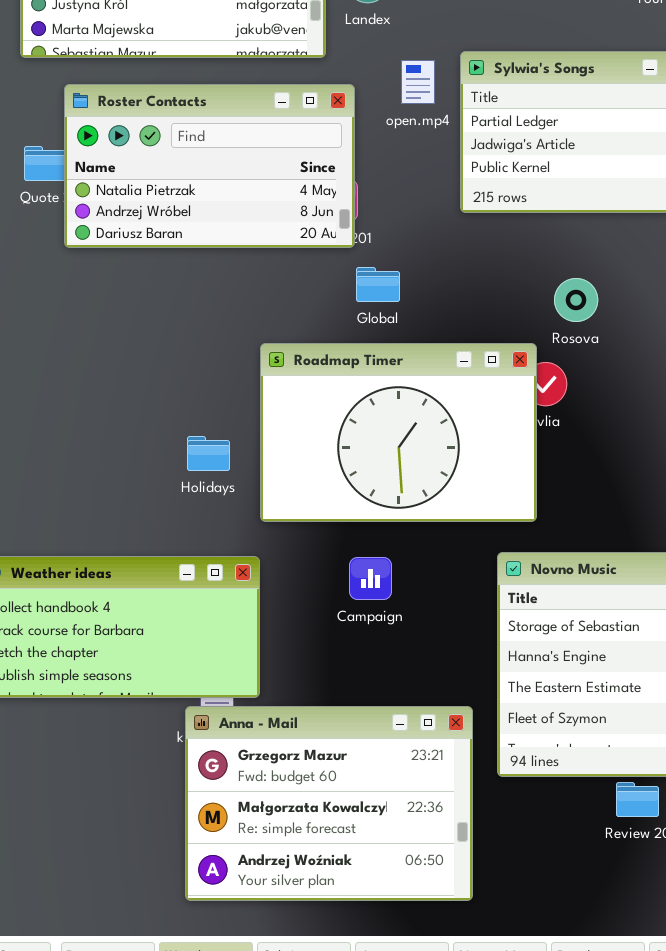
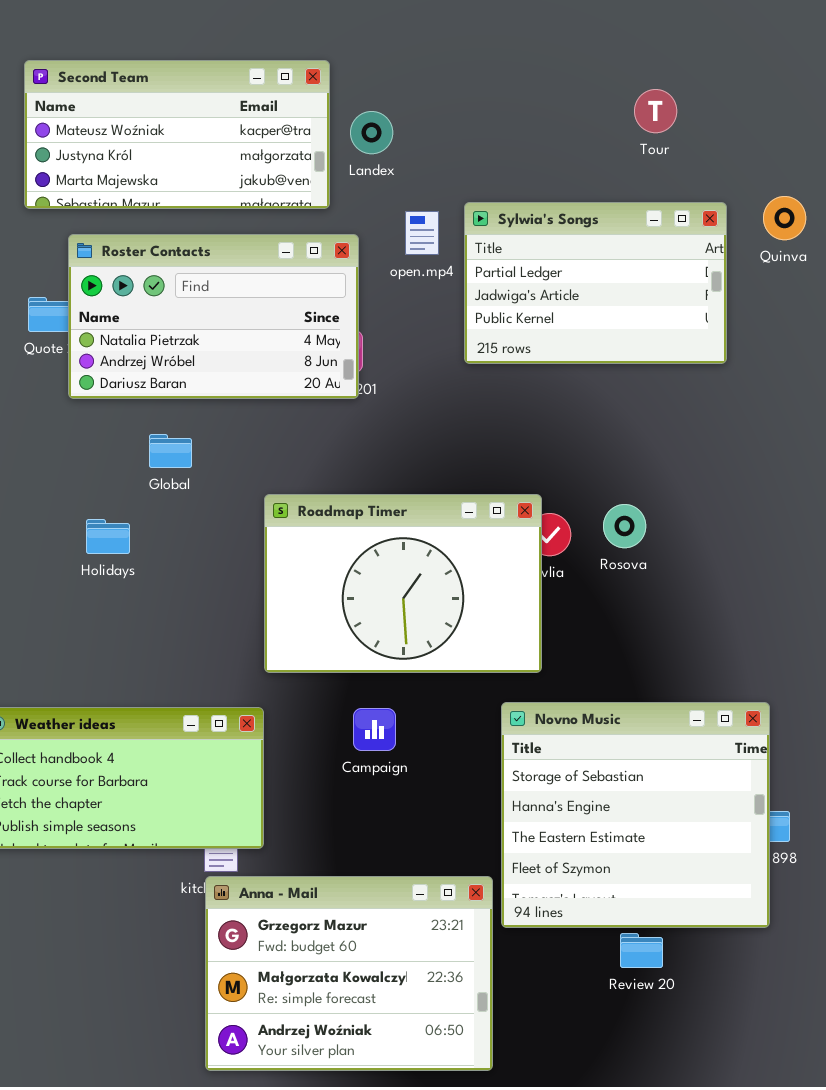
Global: [356,267,400,302] -> [149,434,192,468], moved
Rosova: [554,278,598,322] -> [603,504,646,548], moved
Holidays: [187,436,230,471] -> [86,519,130,554], moved
Anna - Mail: [185,706,473,901] -> [205,876,493,1071], moved

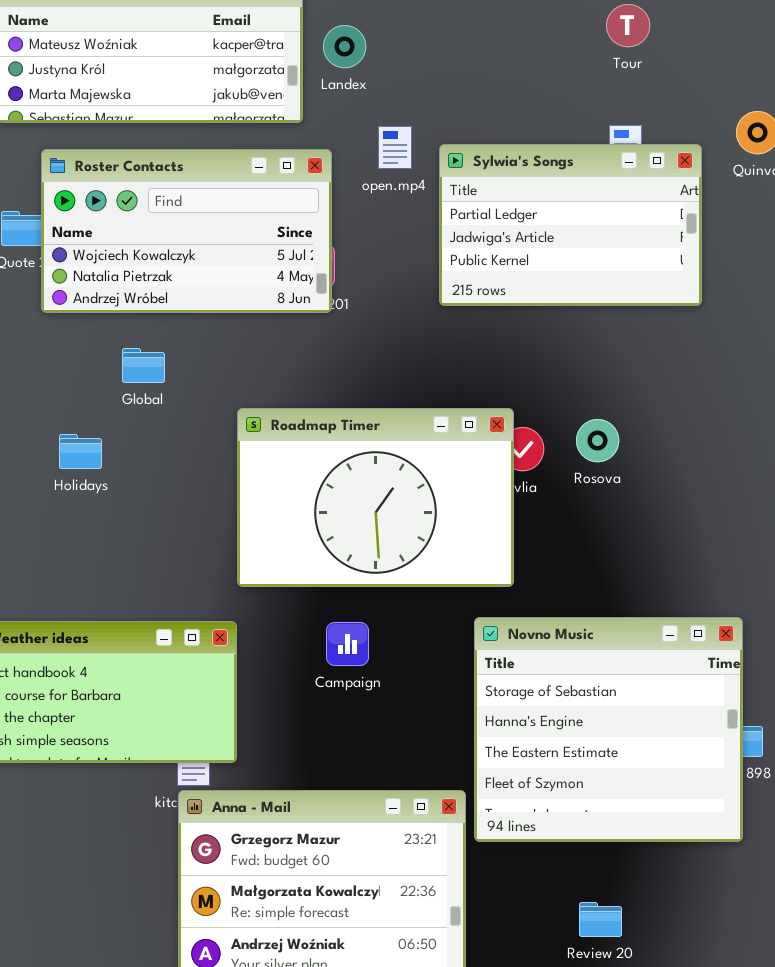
Sylwia's Songs: [464,202,727,364] -> [439,144,702,306], moved
Roster Contacts: [68,234,359,399] -> [41,149,332,313], scrolled up 1 row
Review 20: [620,933,663,968] -> [579,902,622,937], moved

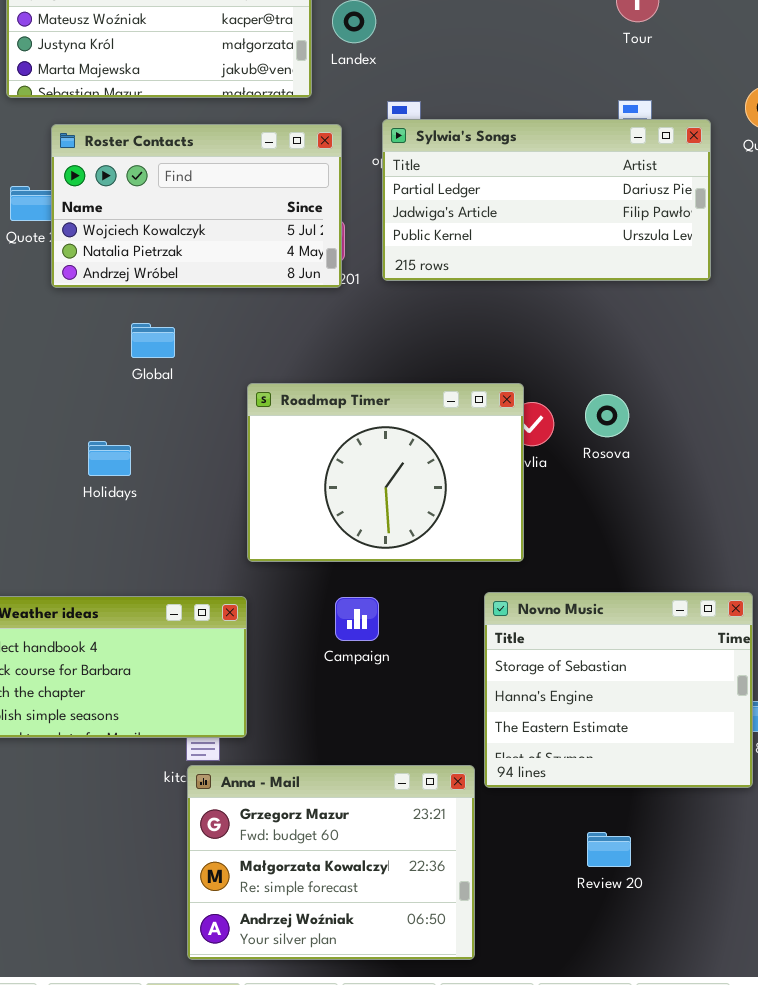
Sylwia's Songs: [439,144,702,306] -> [382,119,711,281], resized
Holidays: [59,434,102,469] -> [88,441,131,476], moved
Novno Music: [474,617,743,842] -> [484,592,753,788], resized
Review 20: [579,902,622,937] -> [587,832,631,867], moved

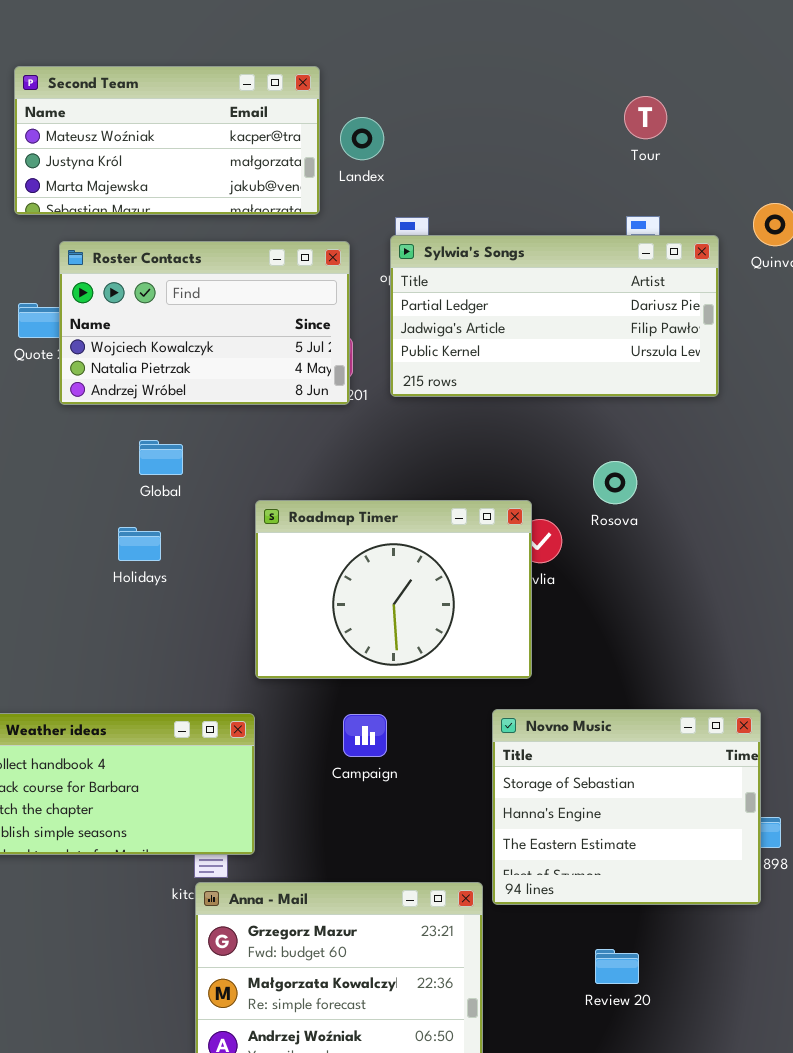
Rosova: [585,394,629,437] -> [593,461,637,504], moved
Holidays: [88,441,131,476] -> [118,527,161,561], moved

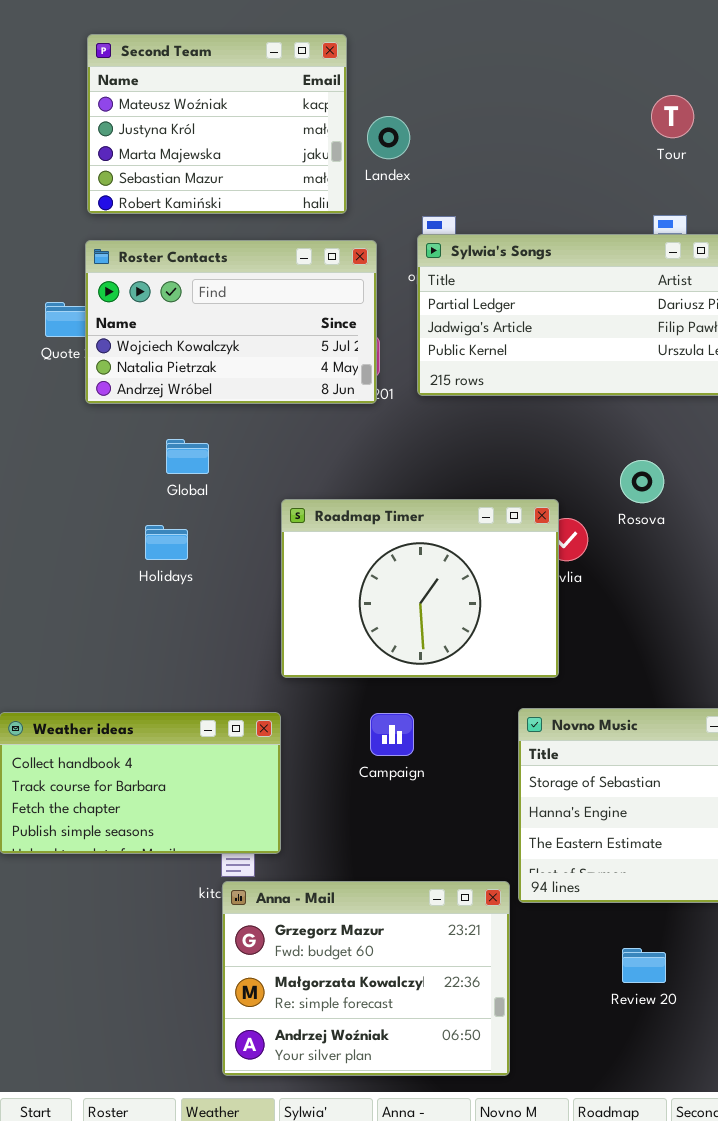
Second Team: [14,66,320,215] -> [87,34,347,214], resized

